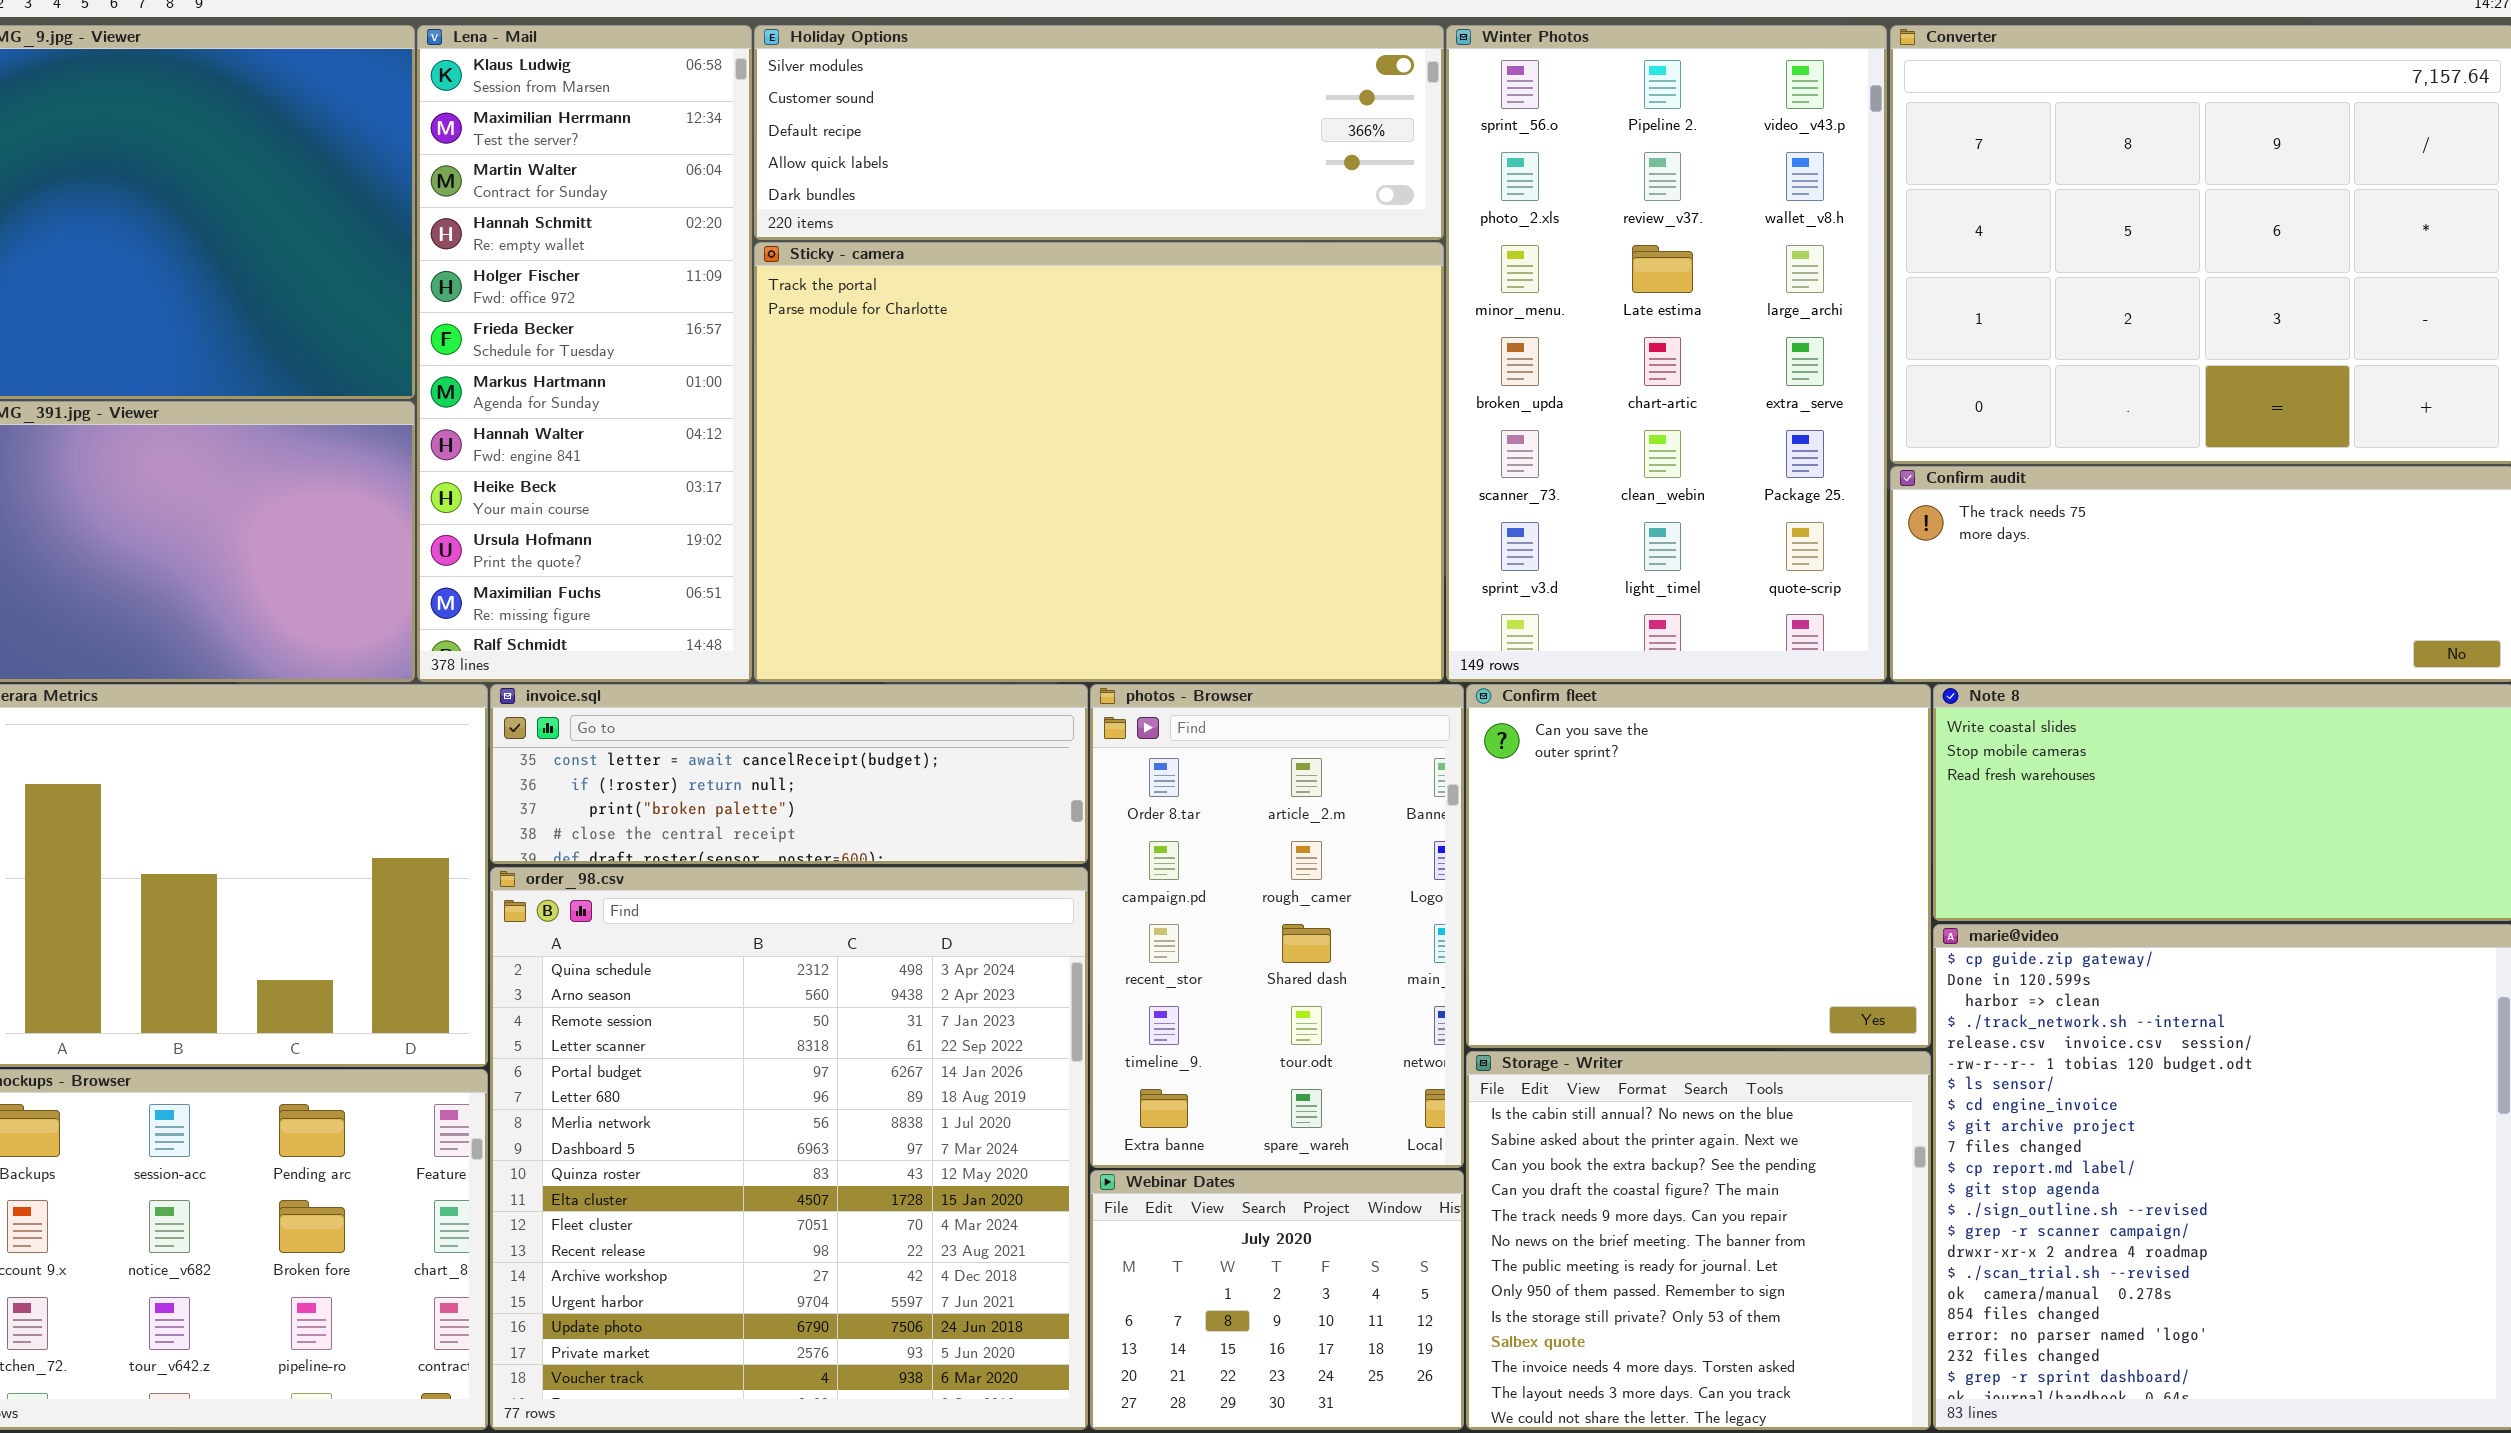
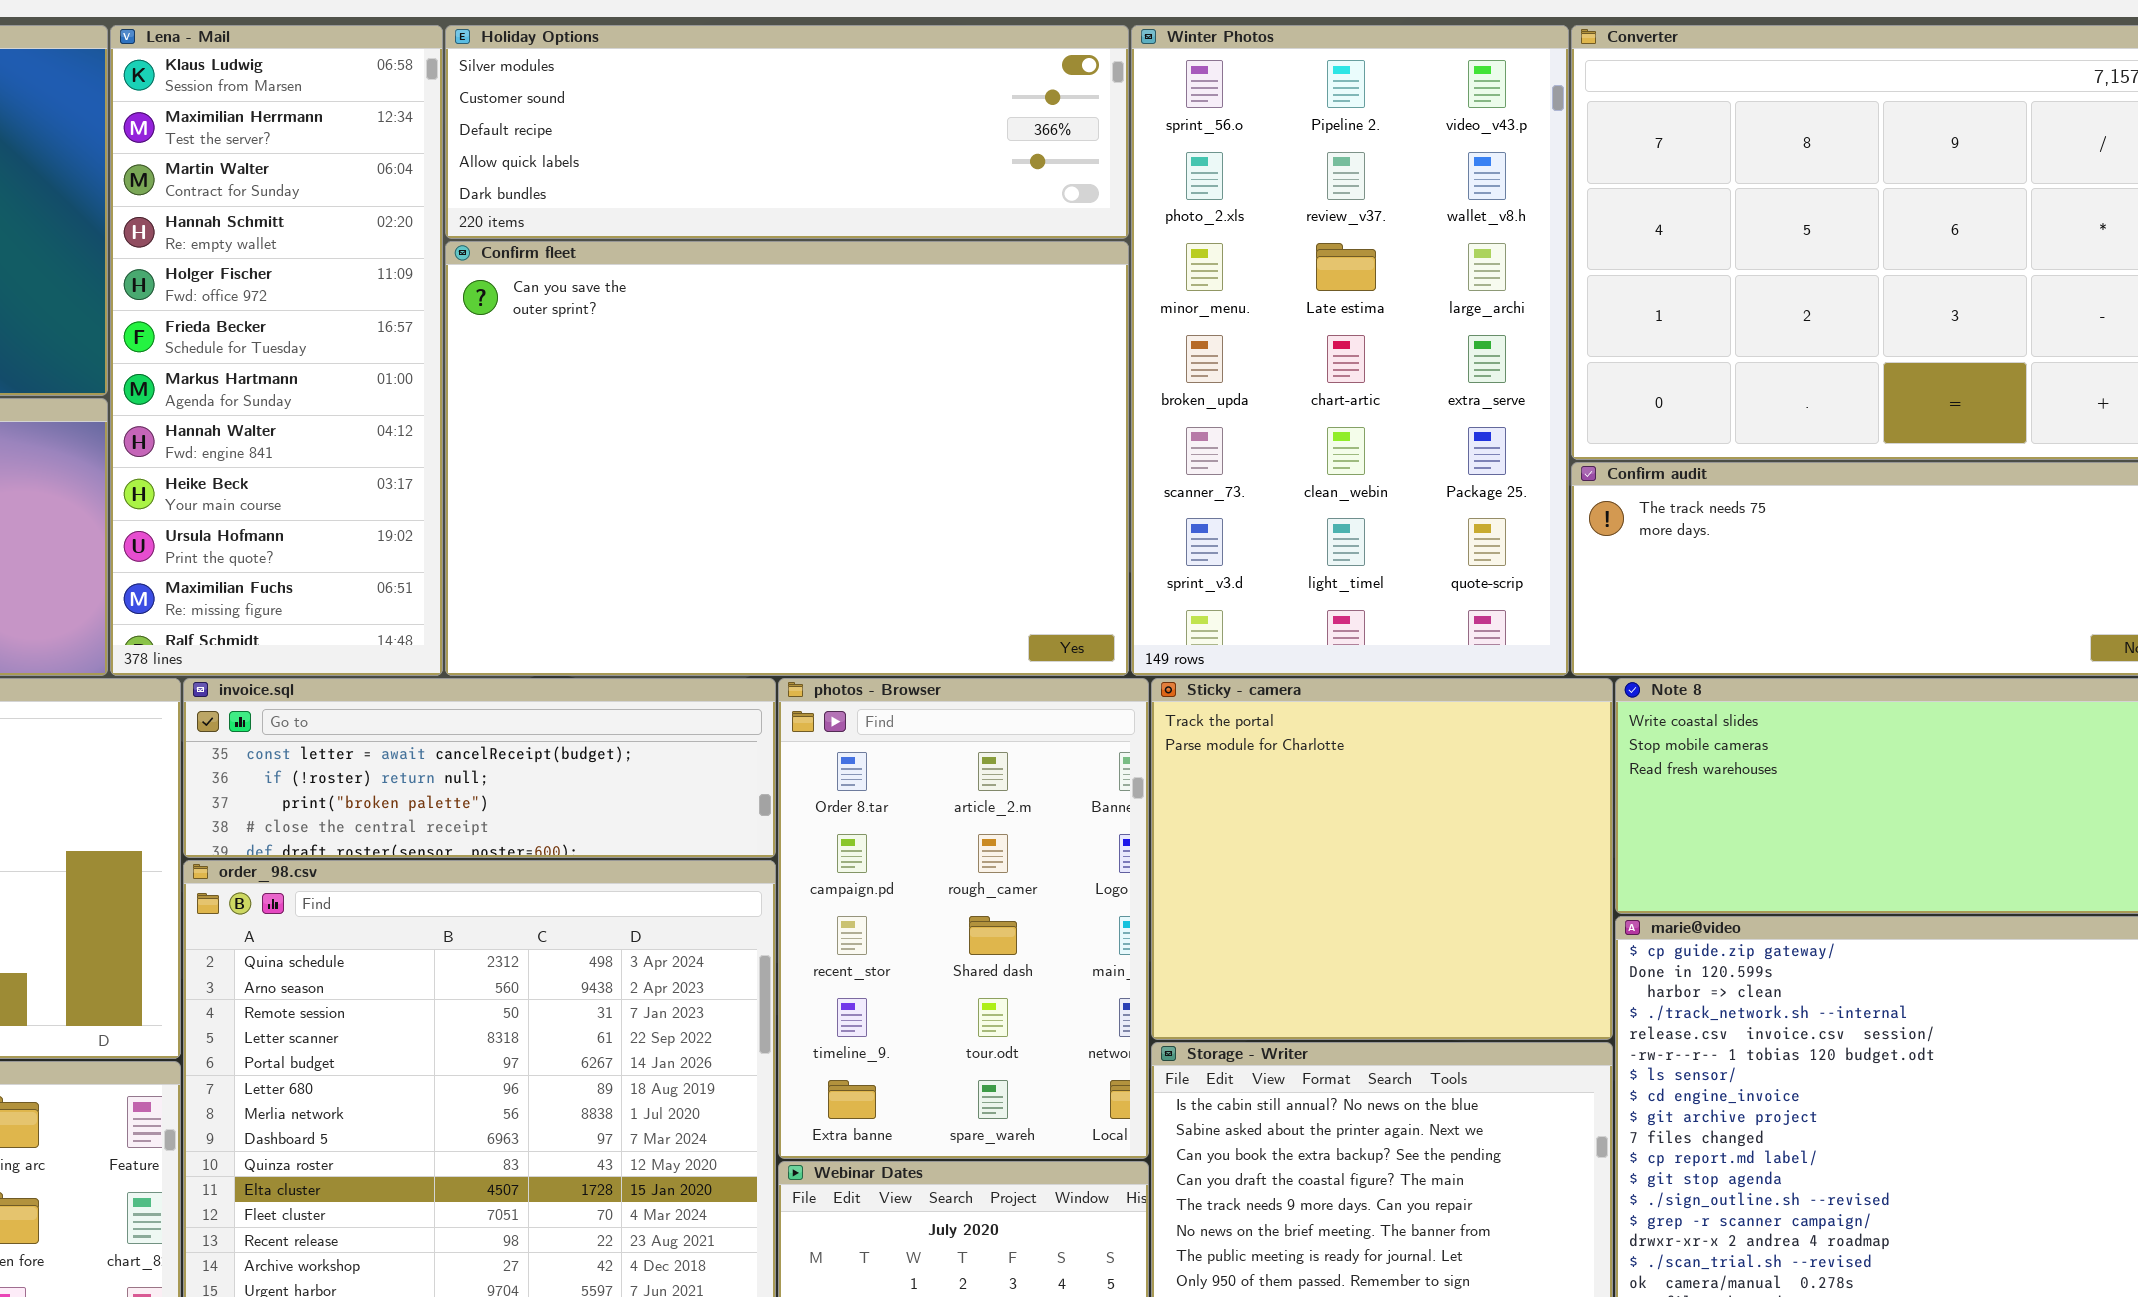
Sticky - camera: [754,242,1444,682] -> [1151,678,1613,1040], moved, resized
Confirm fleet: [1466,684,1931,1048] -> [445,241,1129,676], moved, resized

